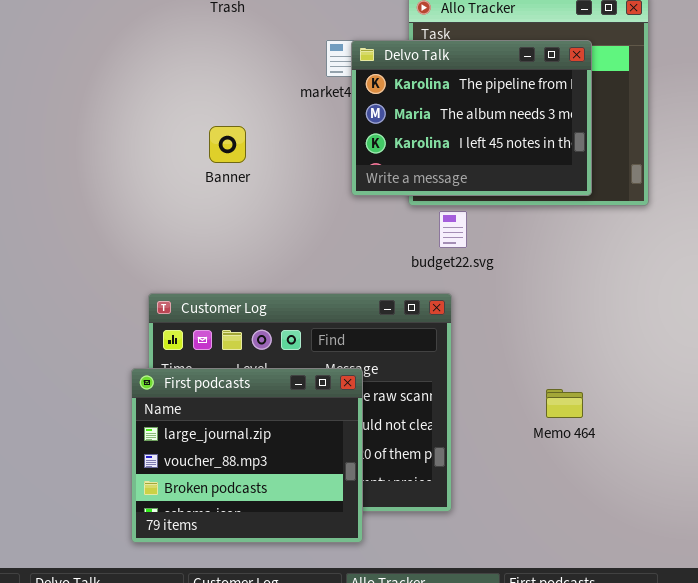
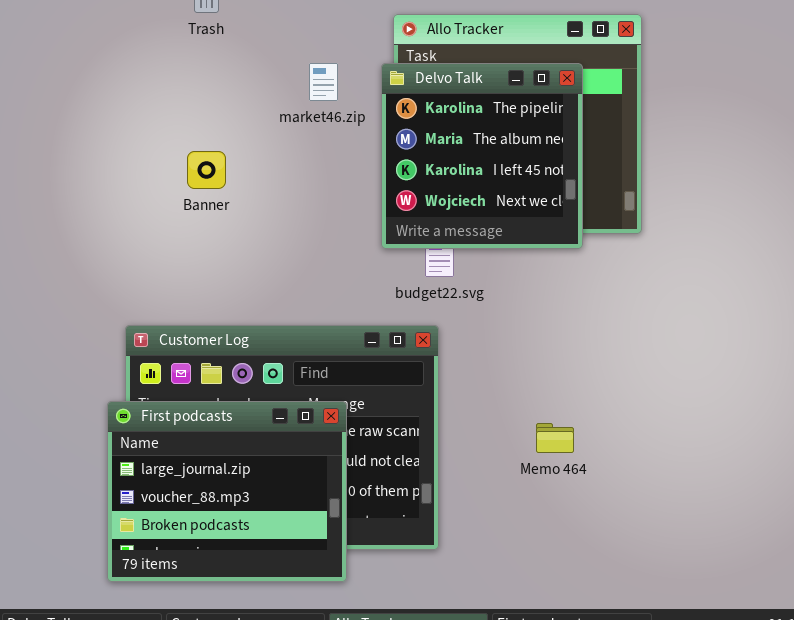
Delvo Talk: [351,40,592,196] -> [381,63,583,249], resized

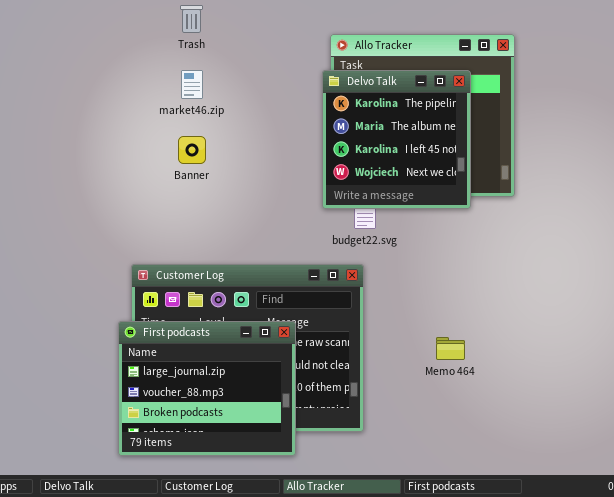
market46.zip: [309,63,338,101] -> [181,70,203,99], moved

